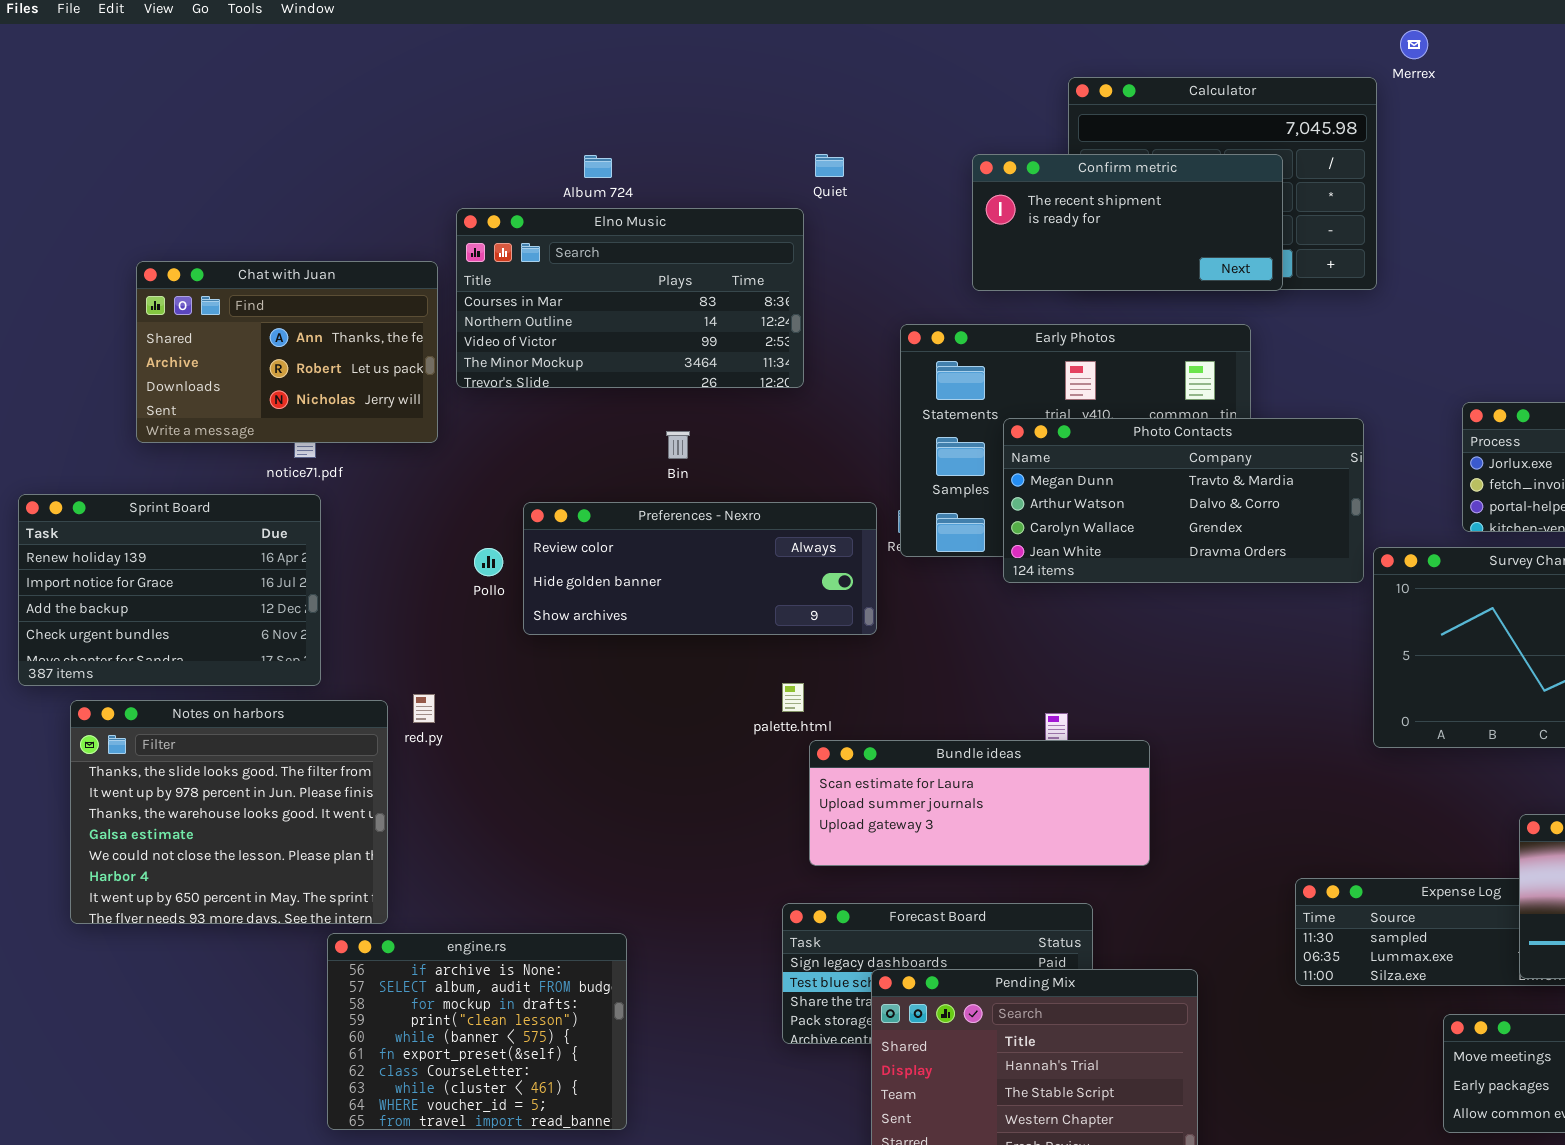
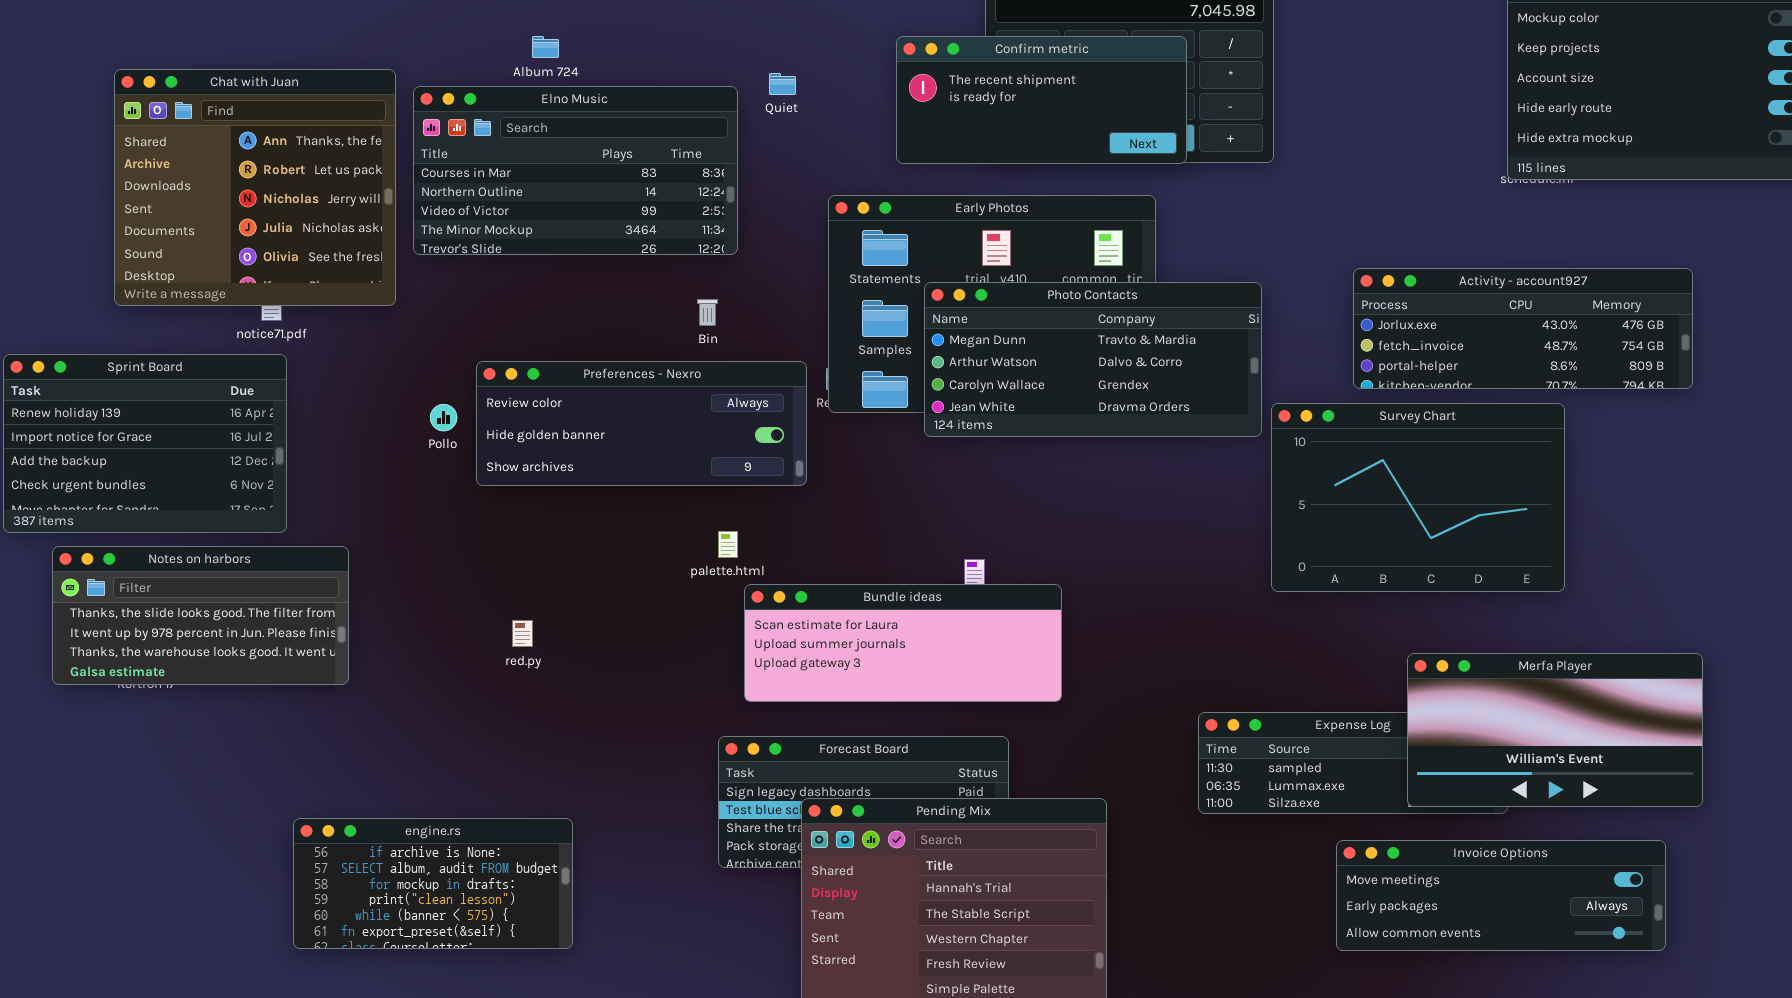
Quiet: [815,154,844,177] -> [769,73,796,95], moved
Chat with Juan: [136,261,438,443] -> [114,69,396,306], resized
Bin: [666,431,690,459] -> [697,299,718,326], moved
red.py: [413,694,435,723] -> [512,620,533,647], moved
Notes on harbors: [70,700,388,924] -> [52,546,349,685], resized
engine.rs: [327,933,627,1130] -> [293,818,573,949], resized

